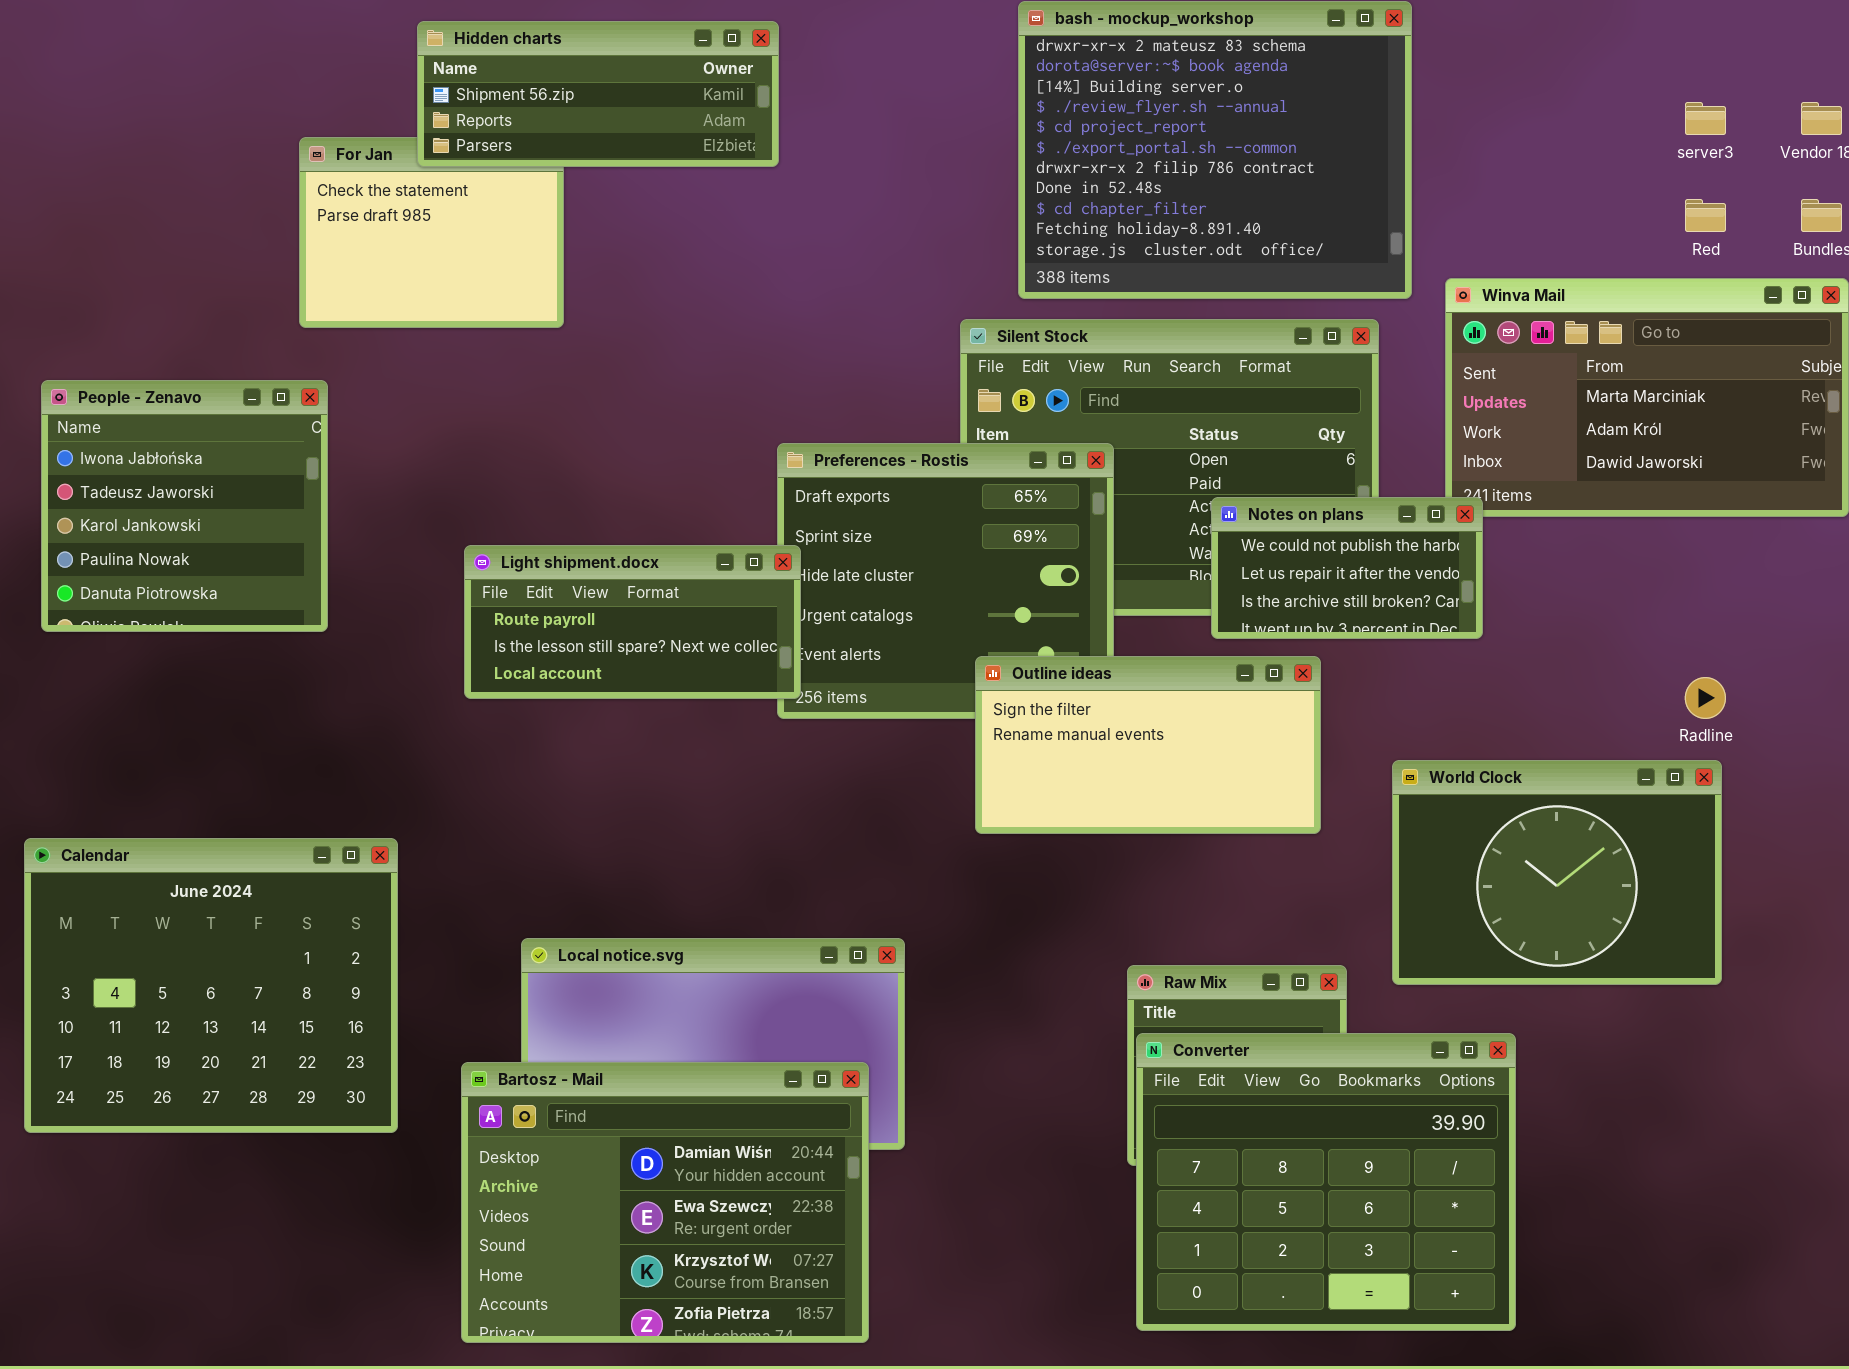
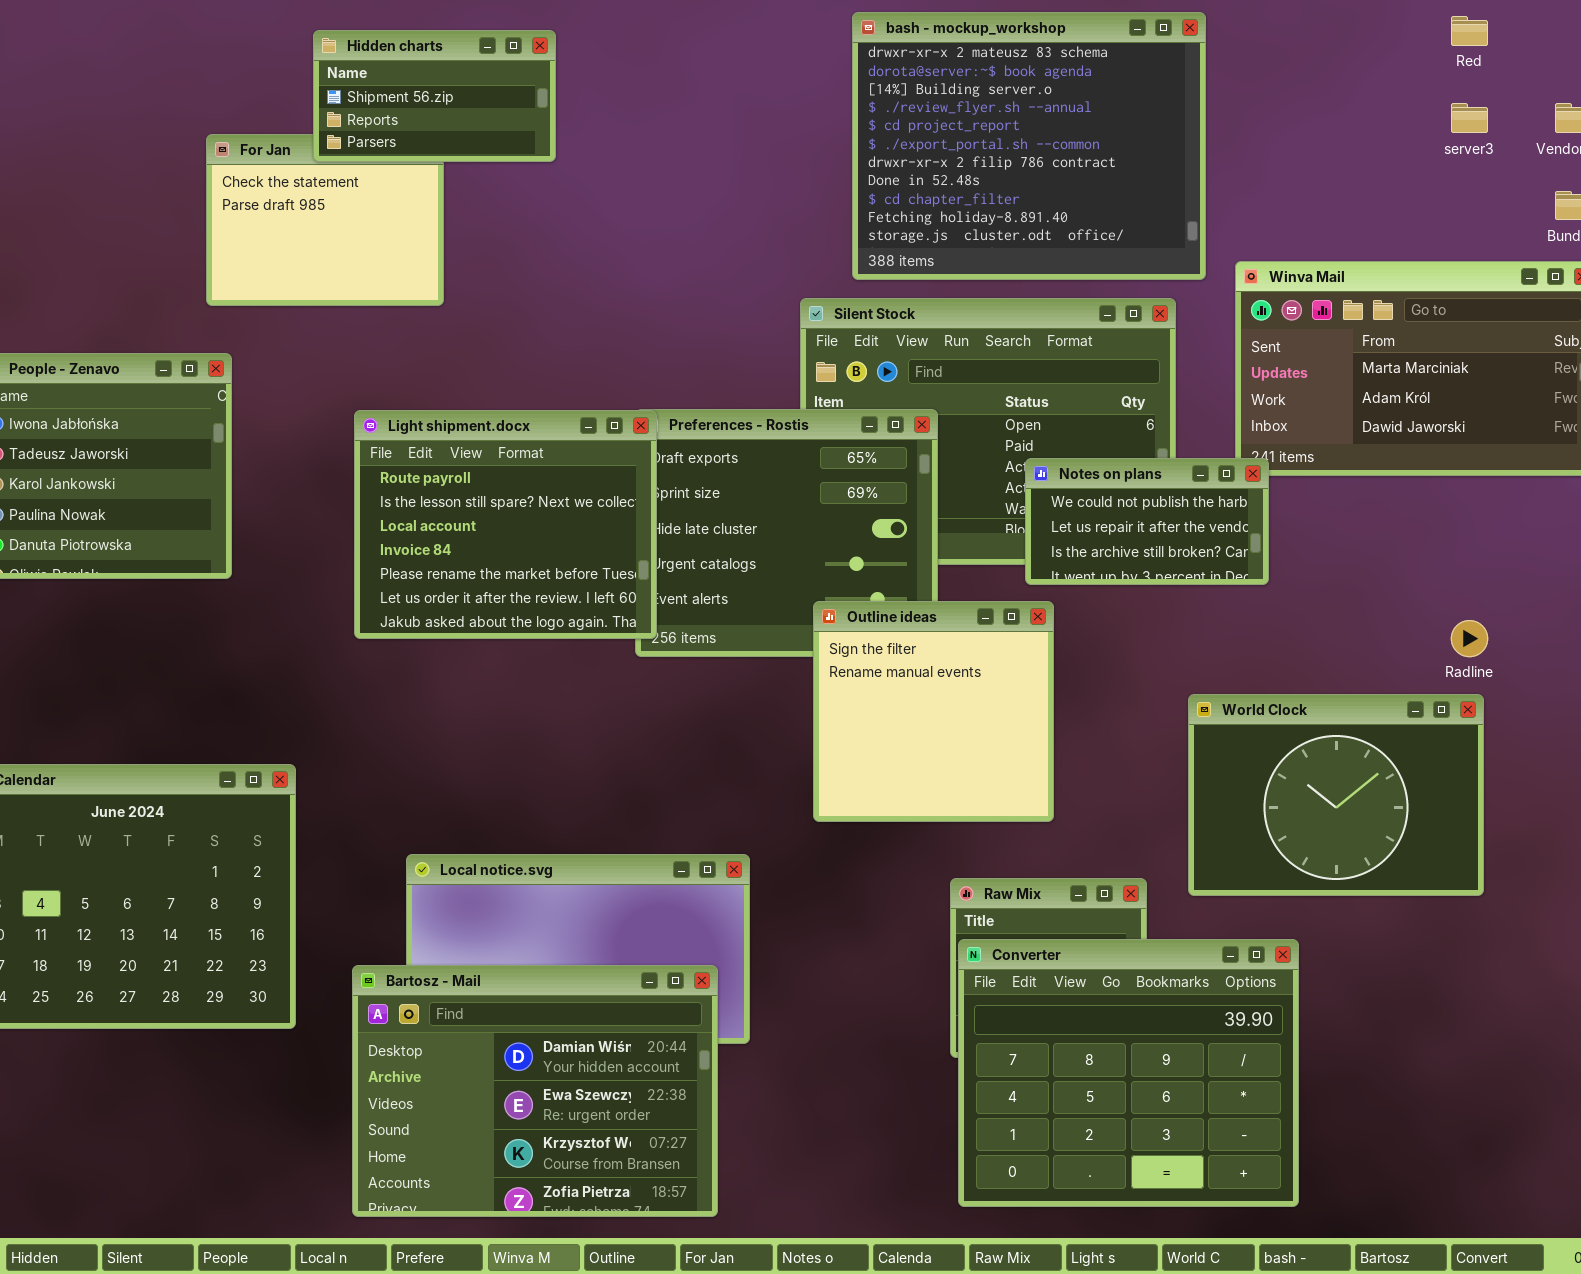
Hidden charts: [417,21,779,167] -> [313,30,556,162], resized
Red: [1685,199,1726,232] -> [1451,16,1488,46], moved
Light shipment.docx: [464,545,801,699] -> [354,410,657,639], resized
Outline ideas: [975,656,1321,834] -> [813,601,1054,822], resized

